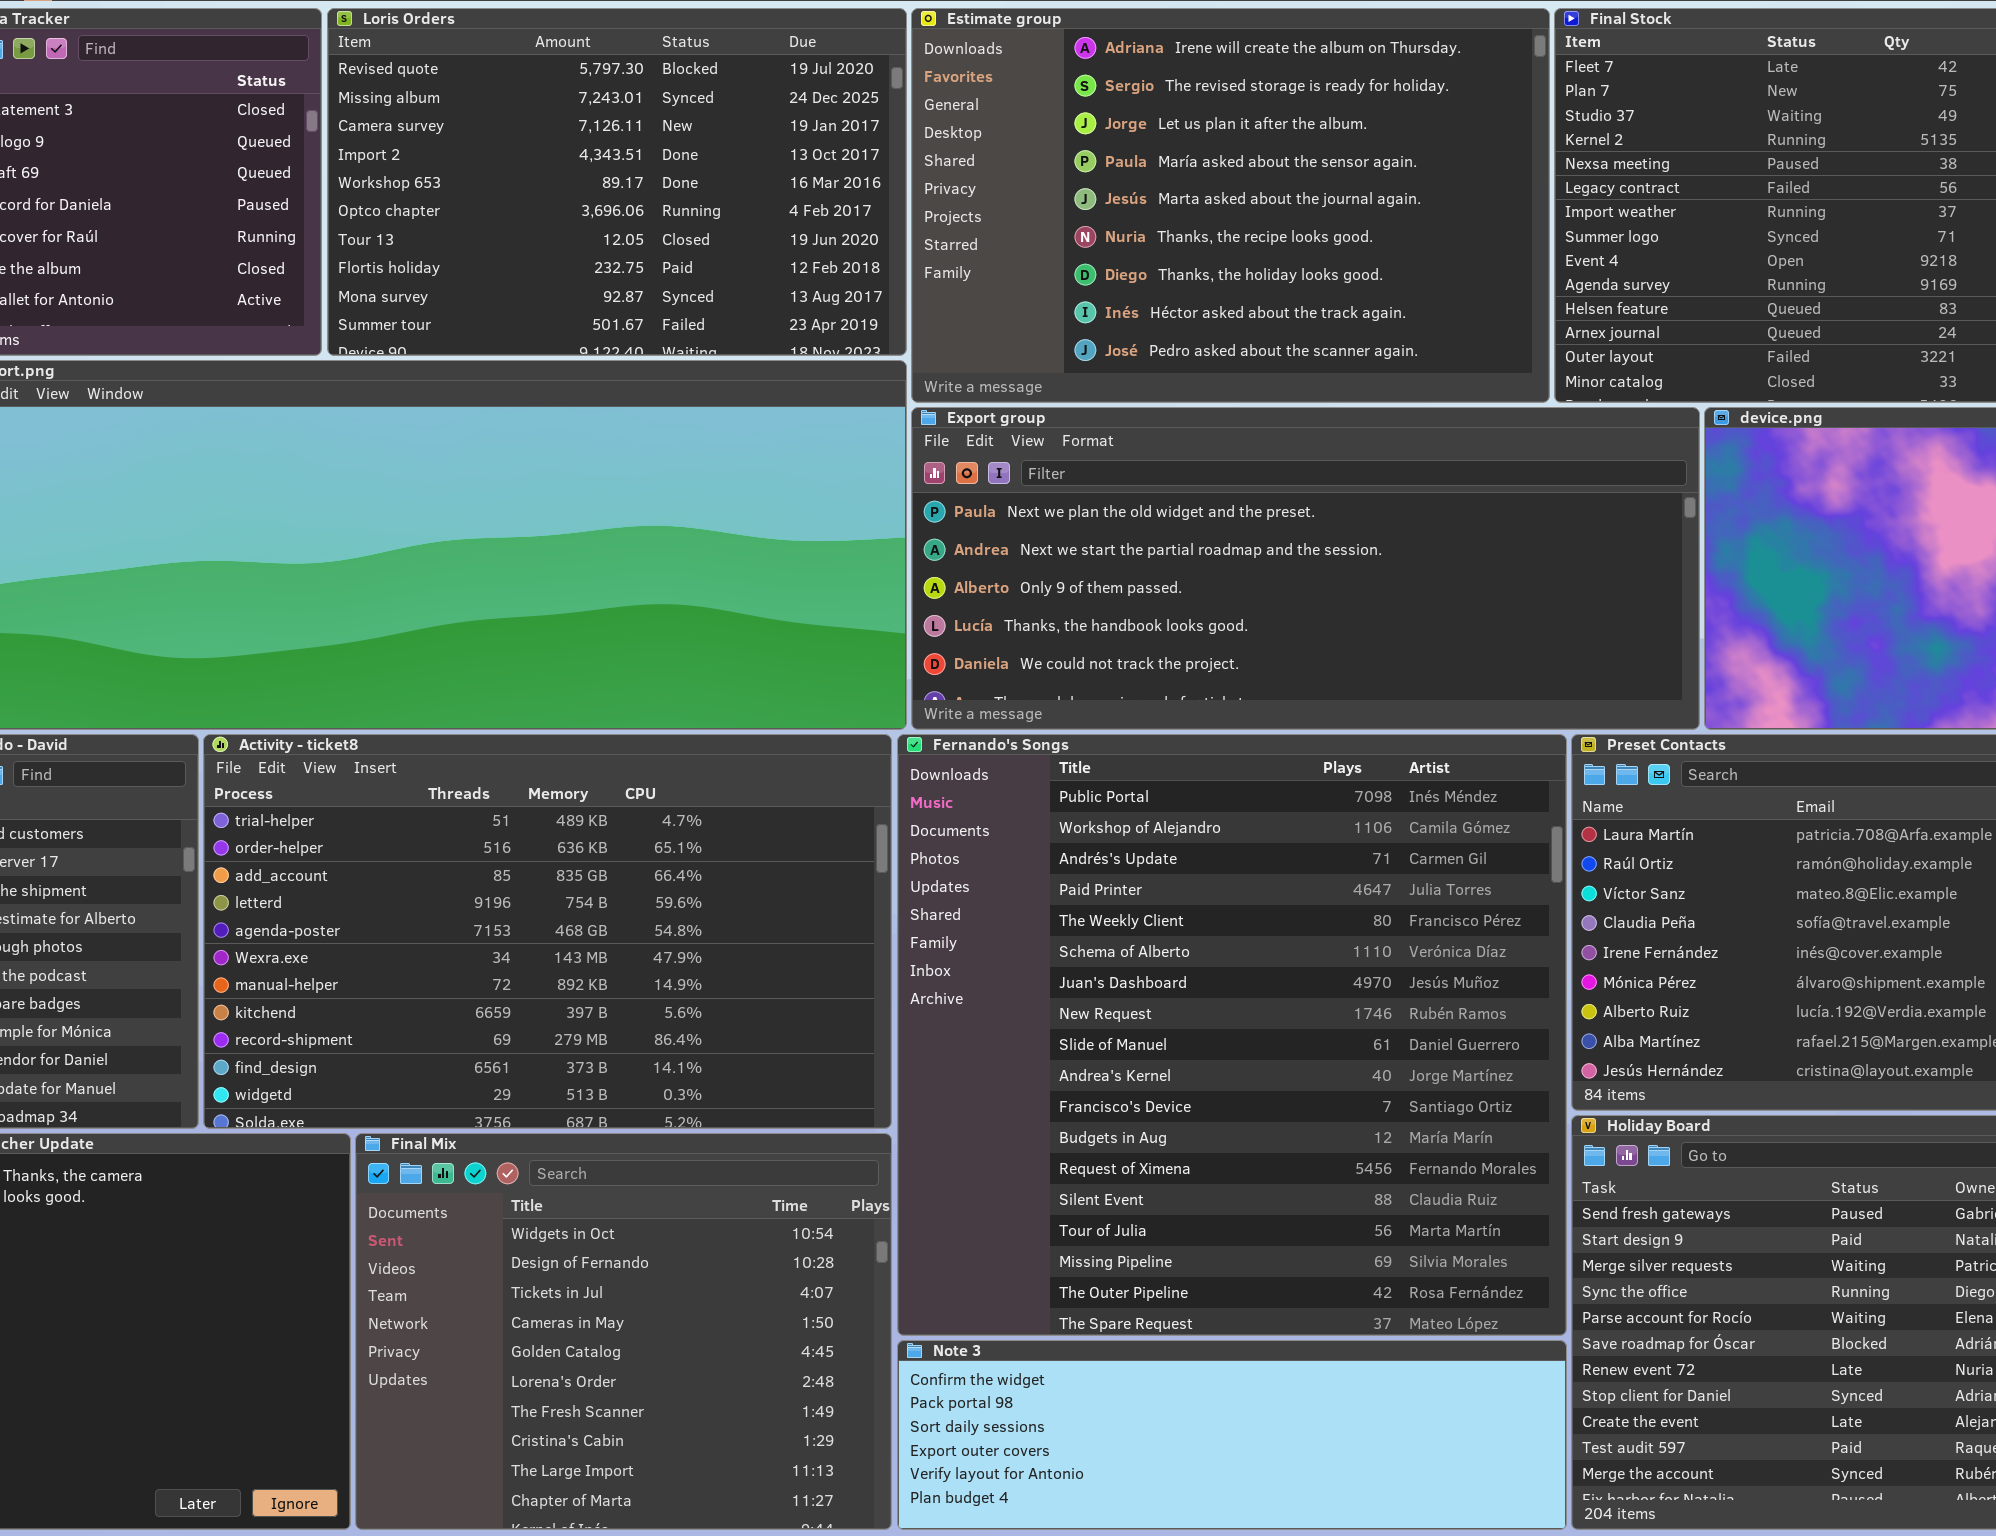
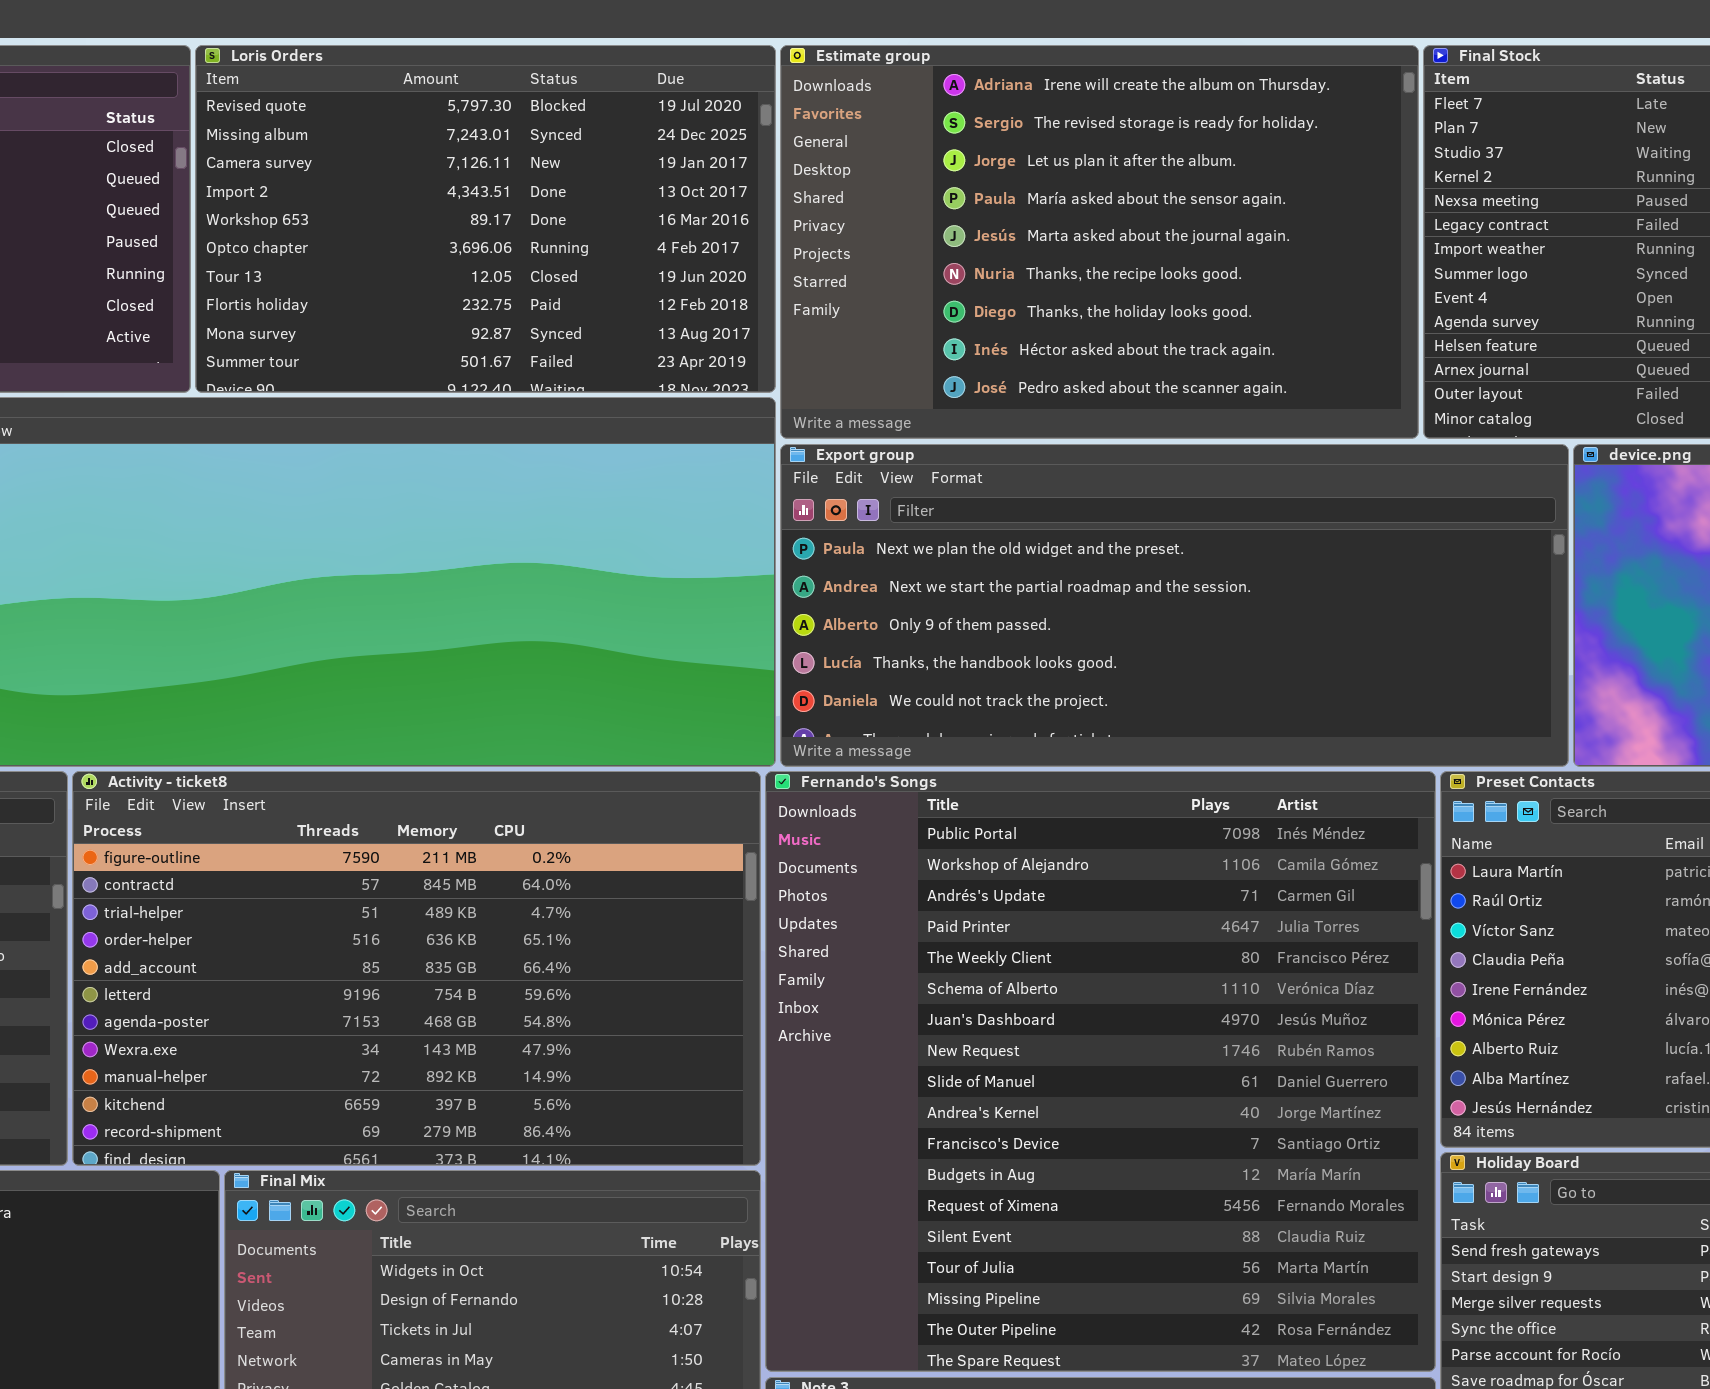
Activity - ticket8: [203,734,892,1129] -> [72,771,761,1166], scrolled up 2 rows

